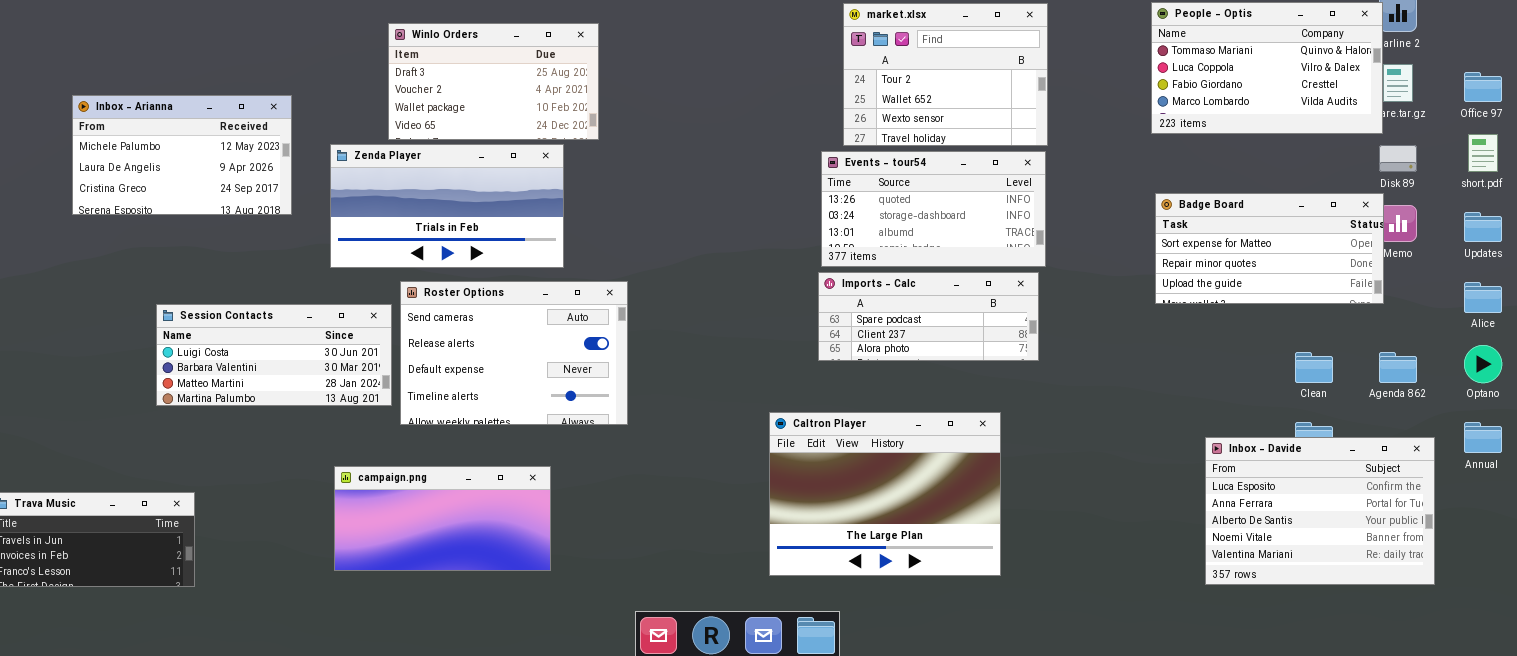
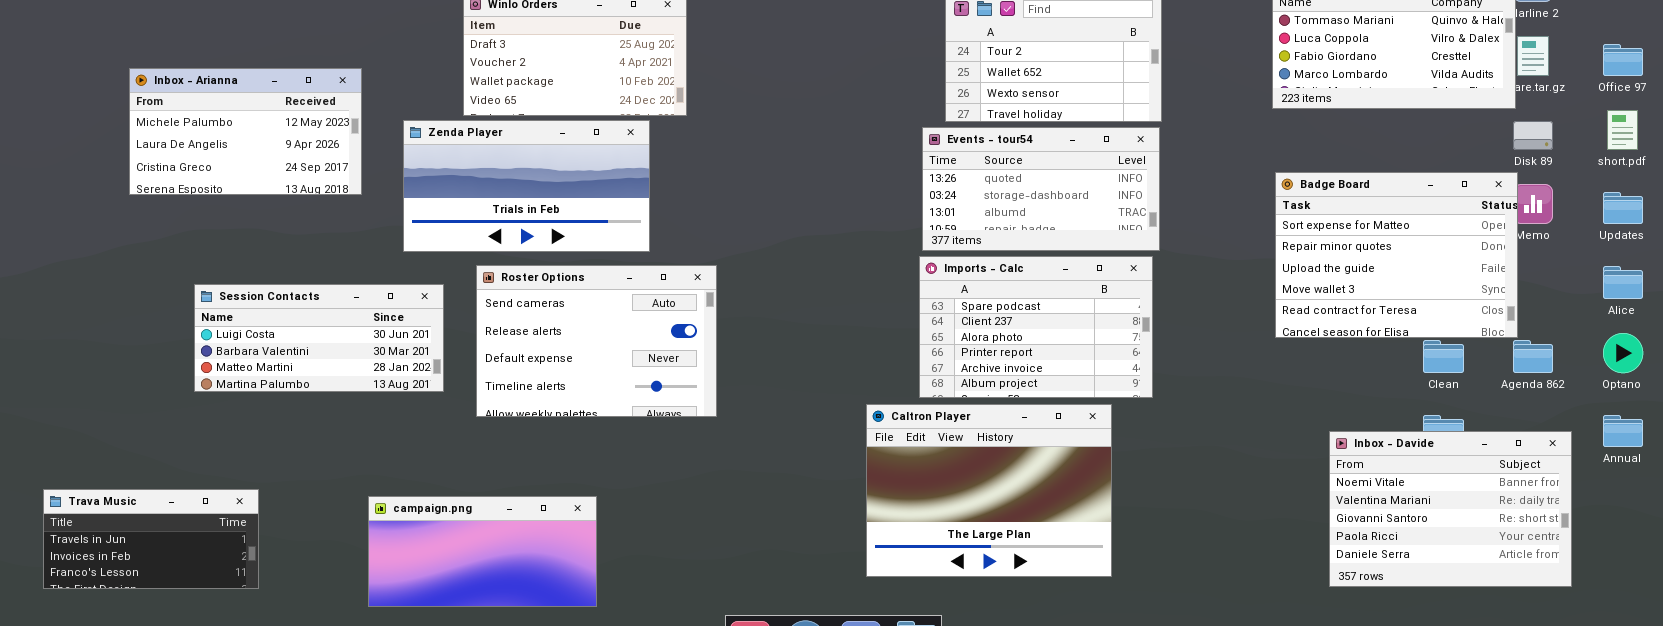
Badge Board: [1155,193,1384,304] -> [1275,172,1518,338], resized
Imports - Calc: [818,272,1039,361] -> [919,256,1153,398], resized
Session Contacts: [156,304,392,406] -> [194,284,444,392], moved
Inbox - Davide: [1205,437,1435,585] -> [1329,431,1572,587], scrolled down 3 rows
campaign.png: [334,466,551,571] -> [368,496,597,607], moved

